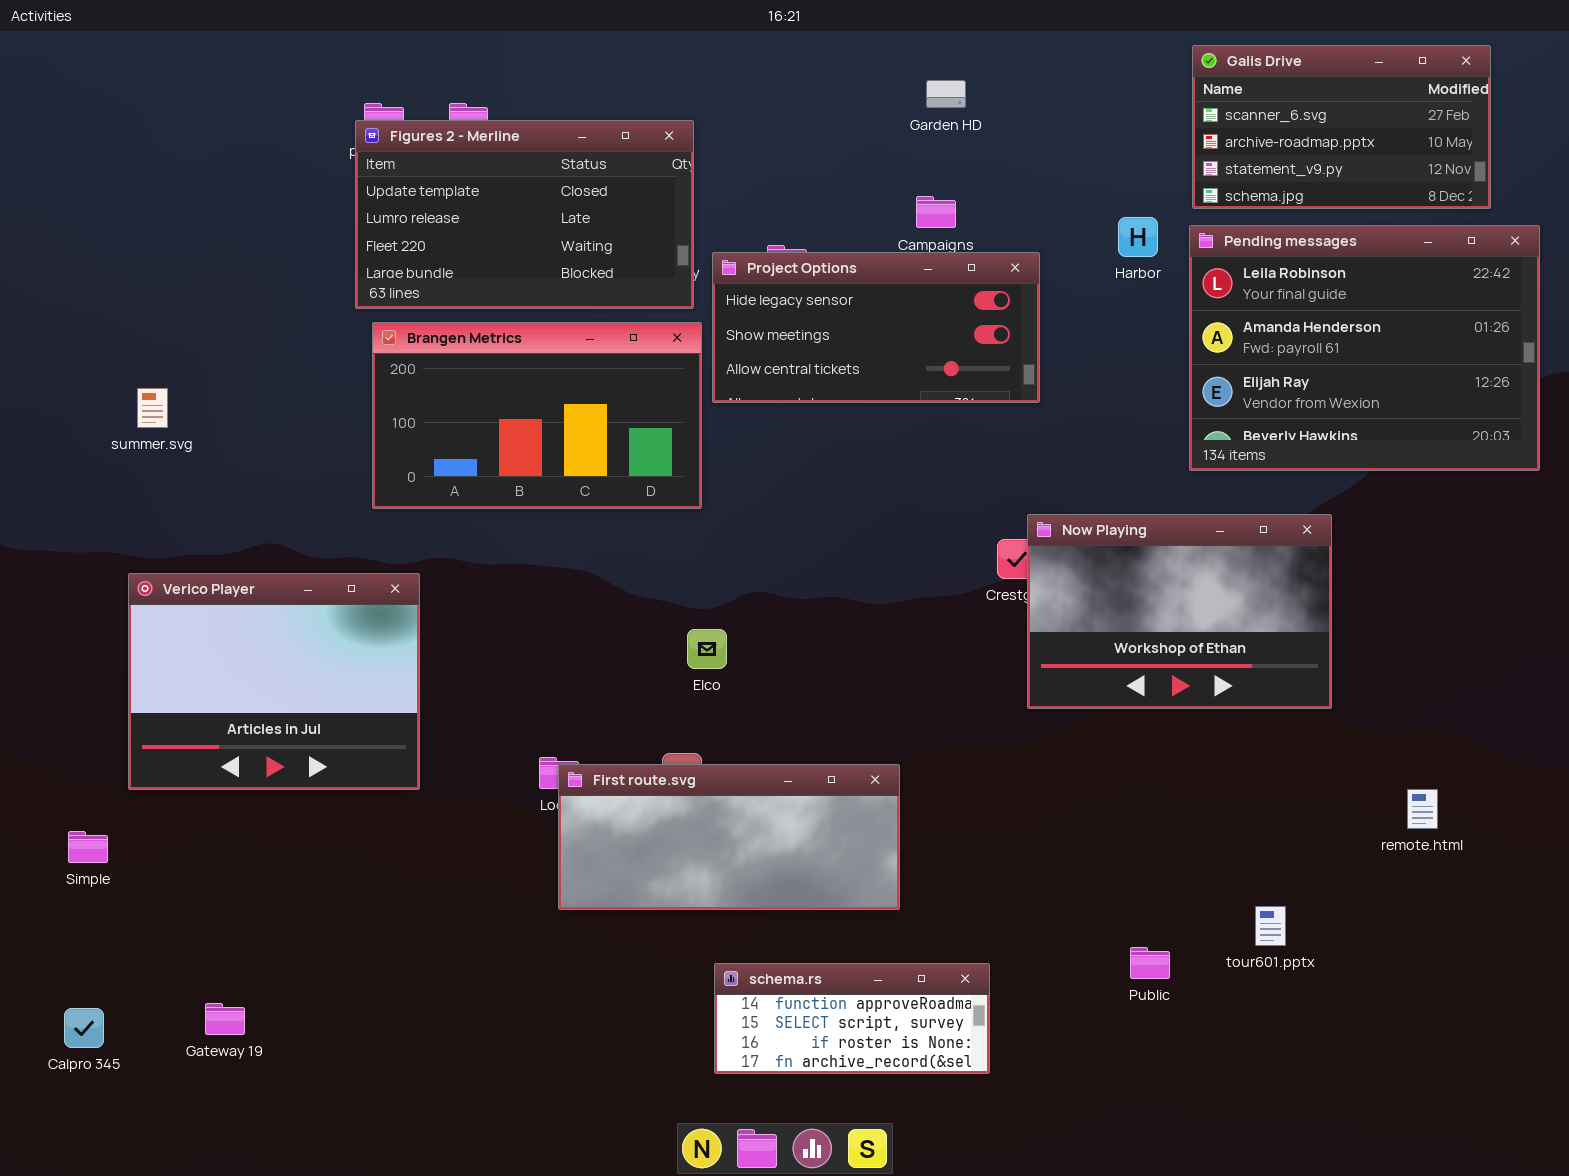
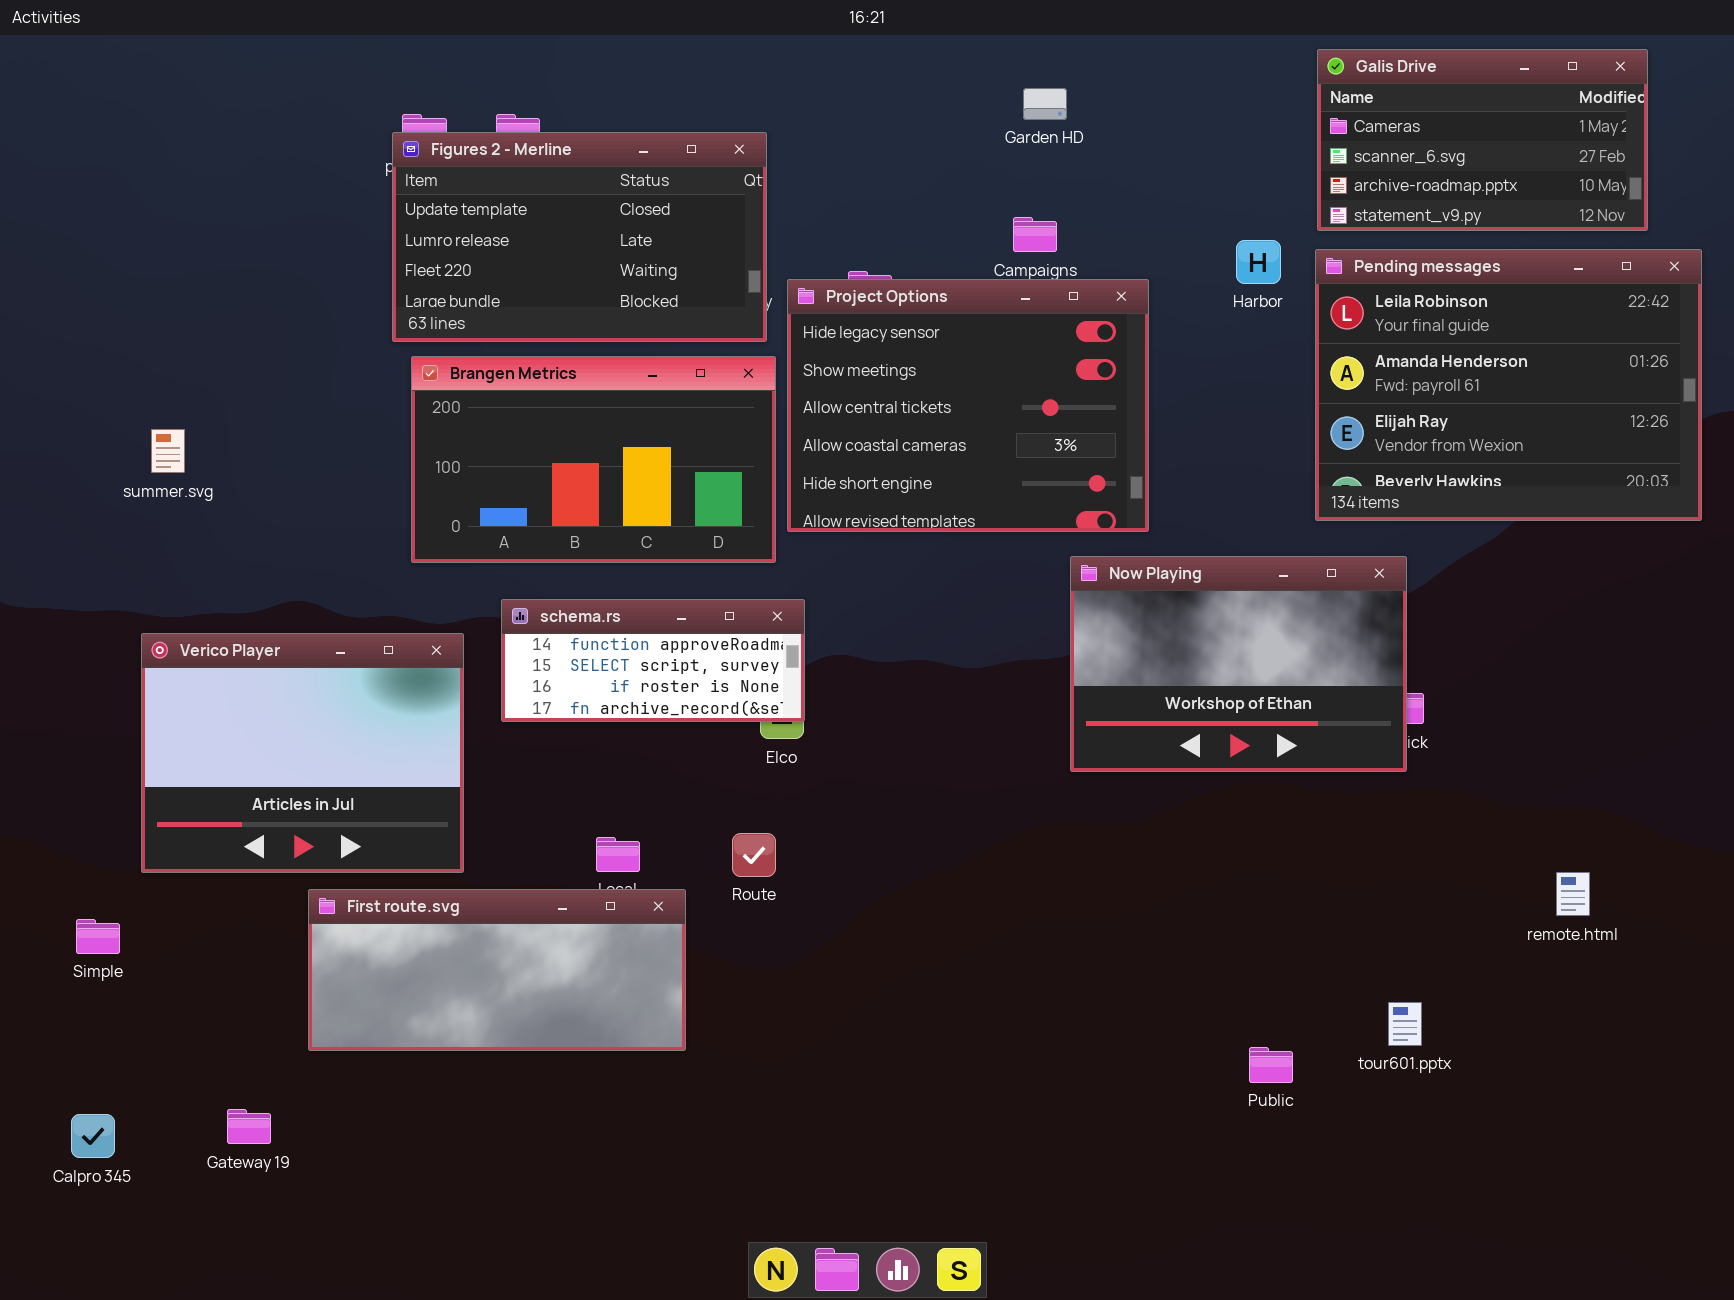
Galis Drive: [1192,45,1491,209] -> [1317,49,1648,231], scrolled up 1 row
Project Options: [712,252,1040,403] -> [787,279,1149,532], resized
Now Playing: [1027,514,1332,709] -> [1070,556,1407,772], moved
First route.svg: [558,764,900,910] -> [308,889,686,1051], moved
schema.rs: [714,963,990,1074] -> [501,599,805,722], moved

